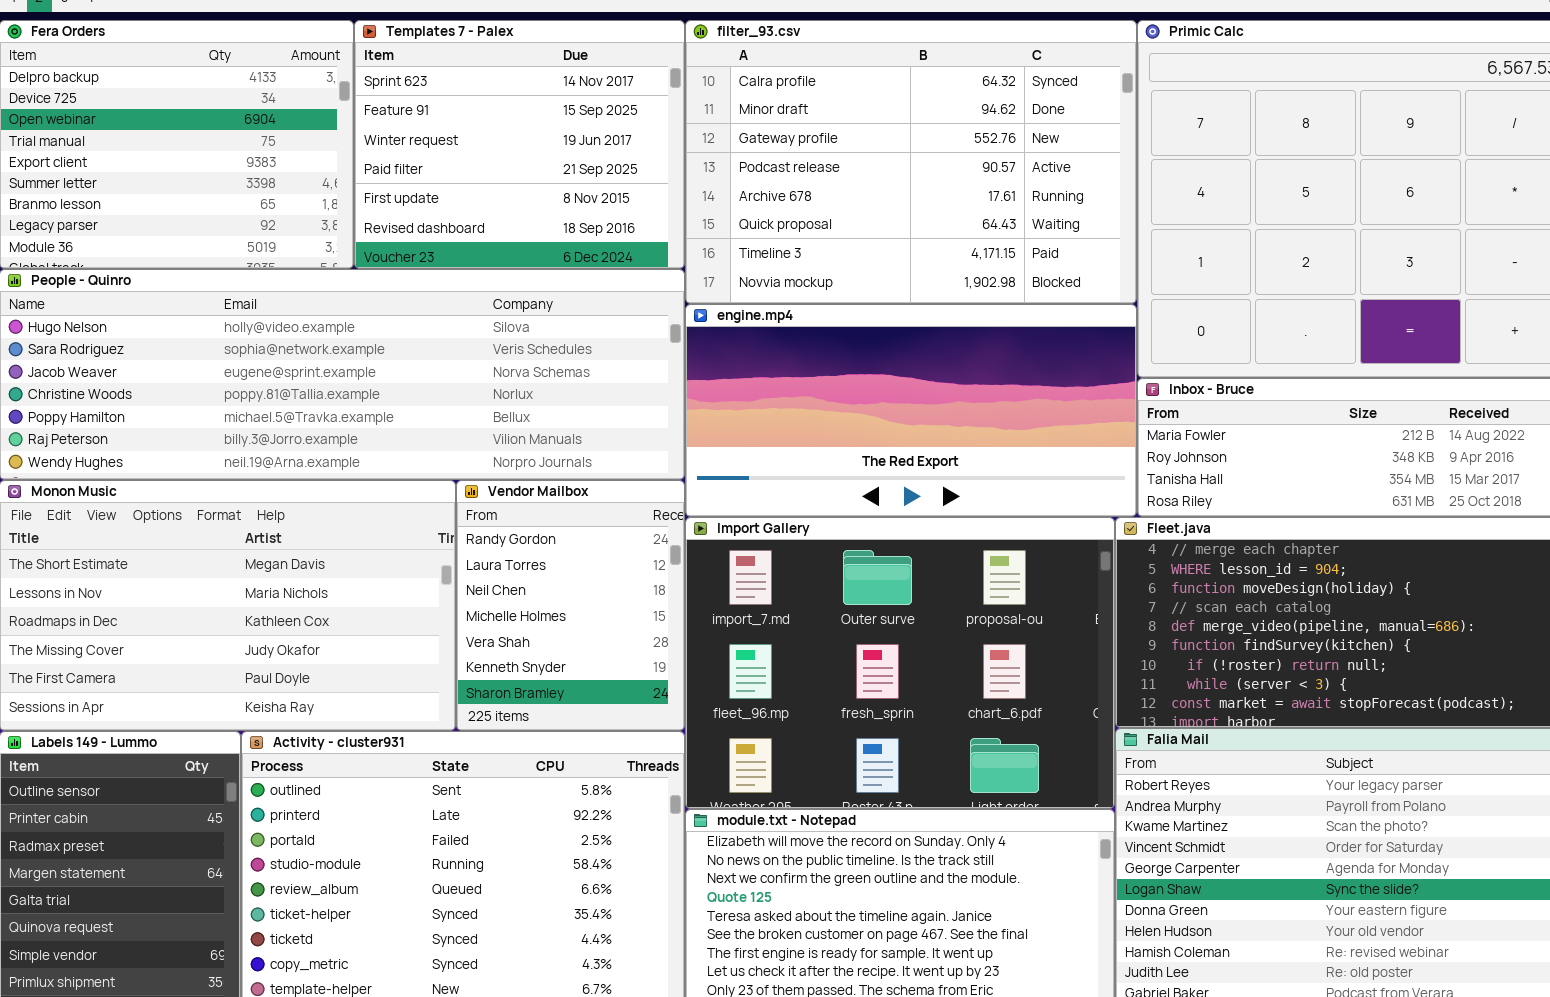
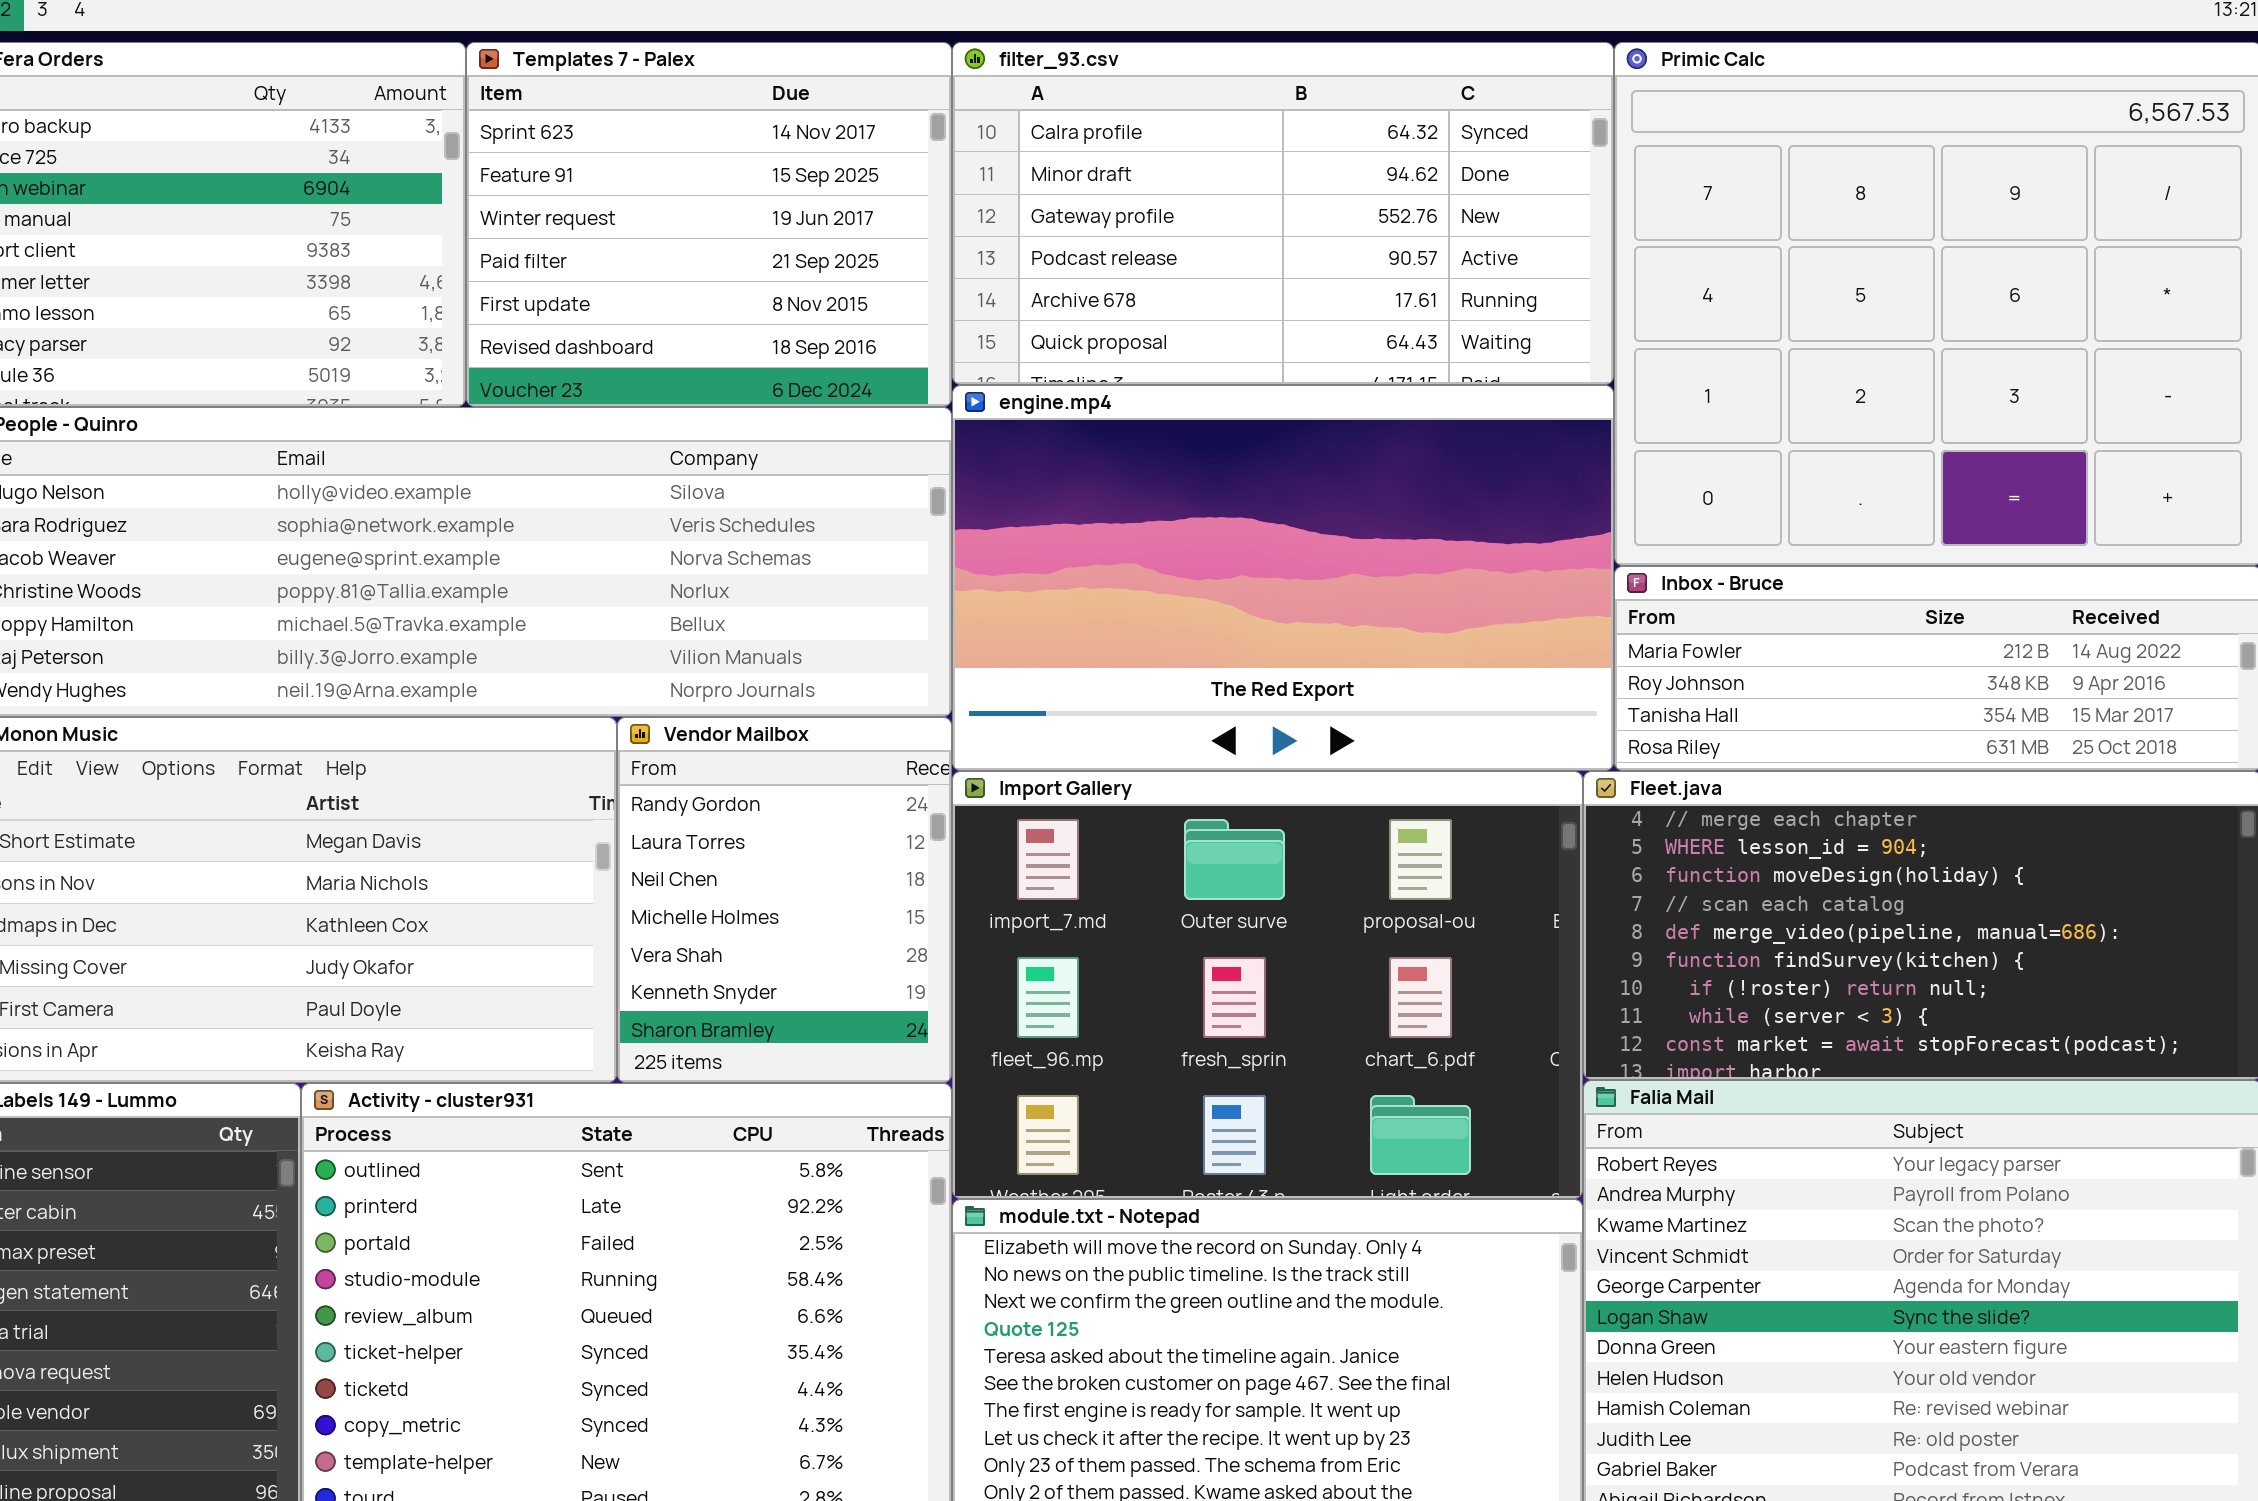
filter_93.csv: [685,20,1137,304] -> [952,42,1614,385], resized
engine.mp4: [685,304,1137,517] -> [952,385,1614,771], resized

